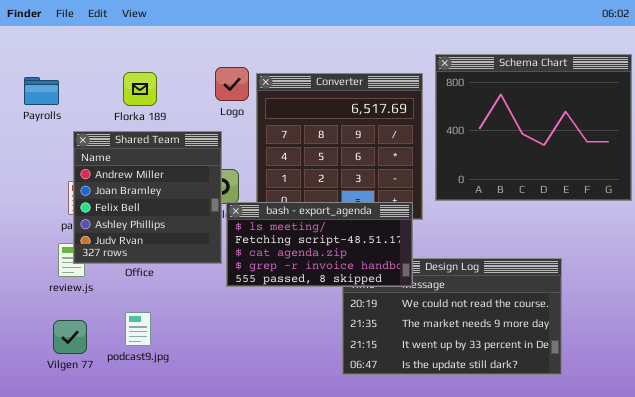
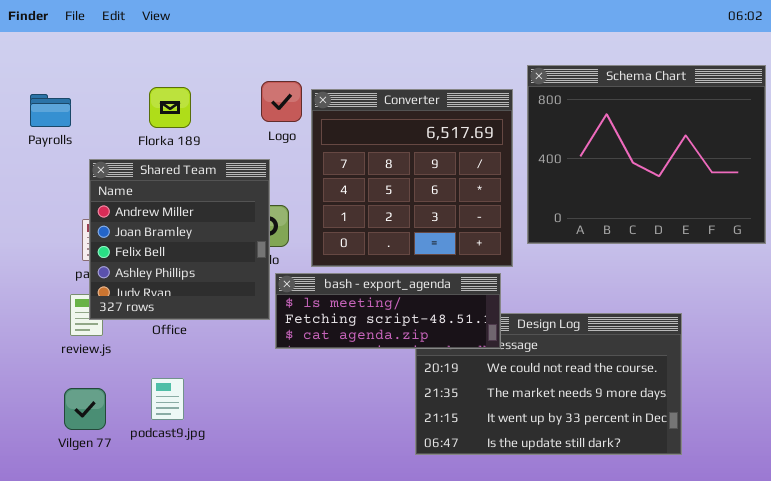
bash - export_agenda: [226,202,413,287] -> [275,273,501,349], resized

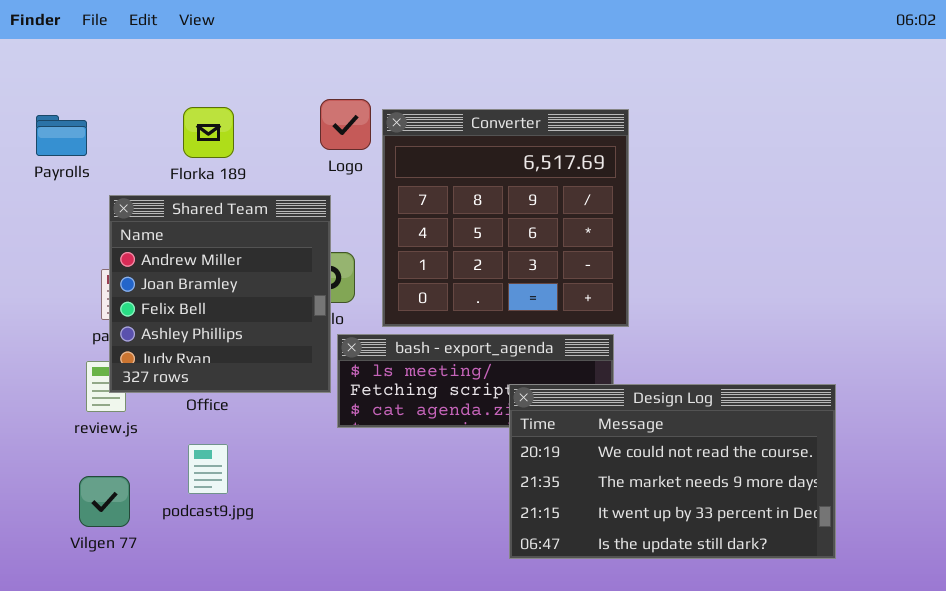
Schema Chart: [527,65,766,244] -> none, closed
Design Log: [415,313,682,455] -> [509,384,836,559], raised
podcast9.jpg: [151,378,184,420] -> [188,444,228,494], moved

